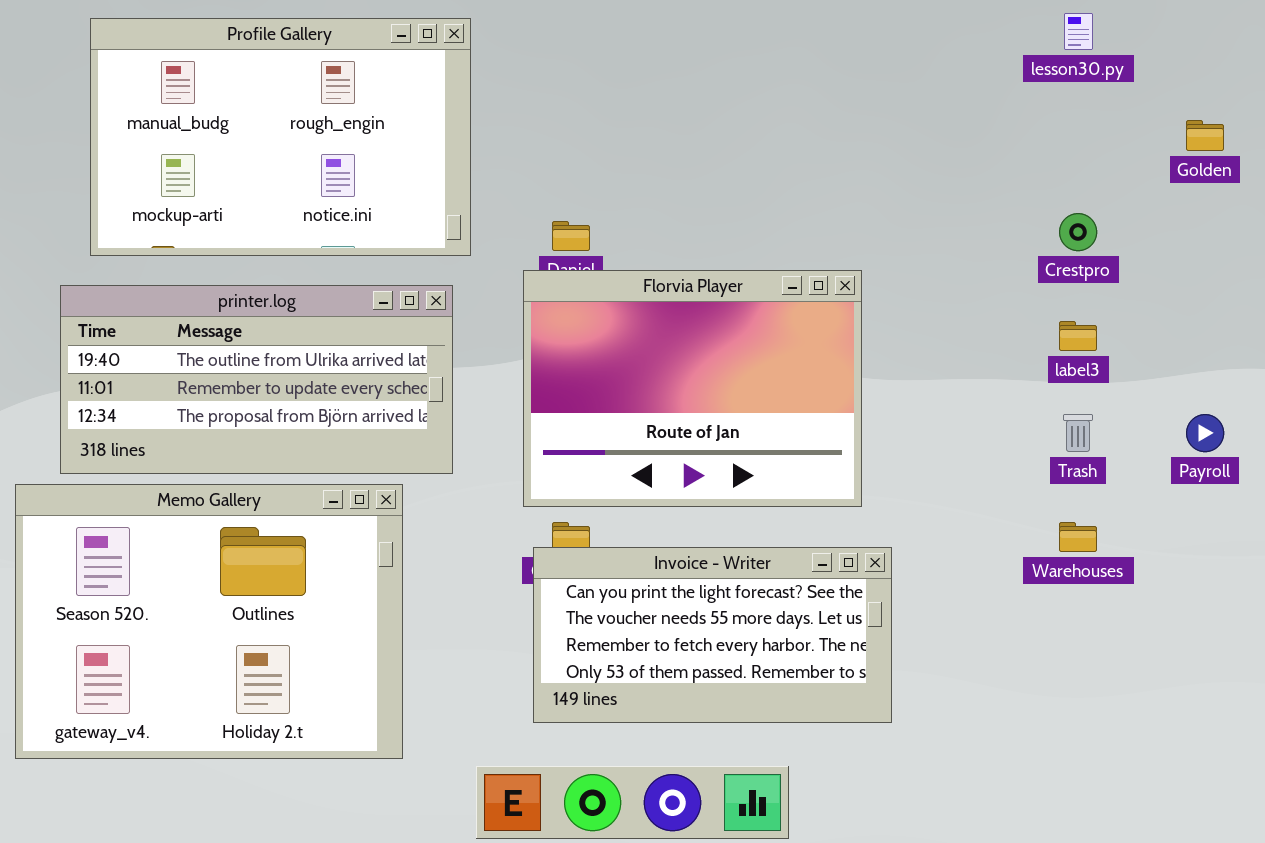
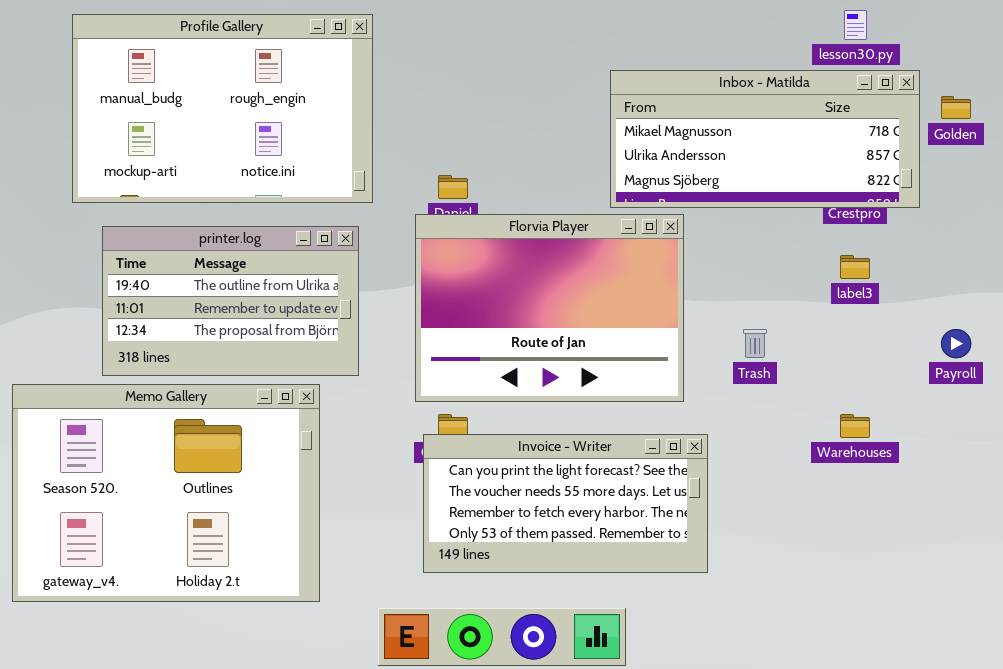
Inbox - Matilda: none -> [610,70,920,208], opened
printer.log: [60,285,453,474] -> [102,226,359,376], resized
Trash: [1063,414,1093,452] -> [743,329,767,358], moved

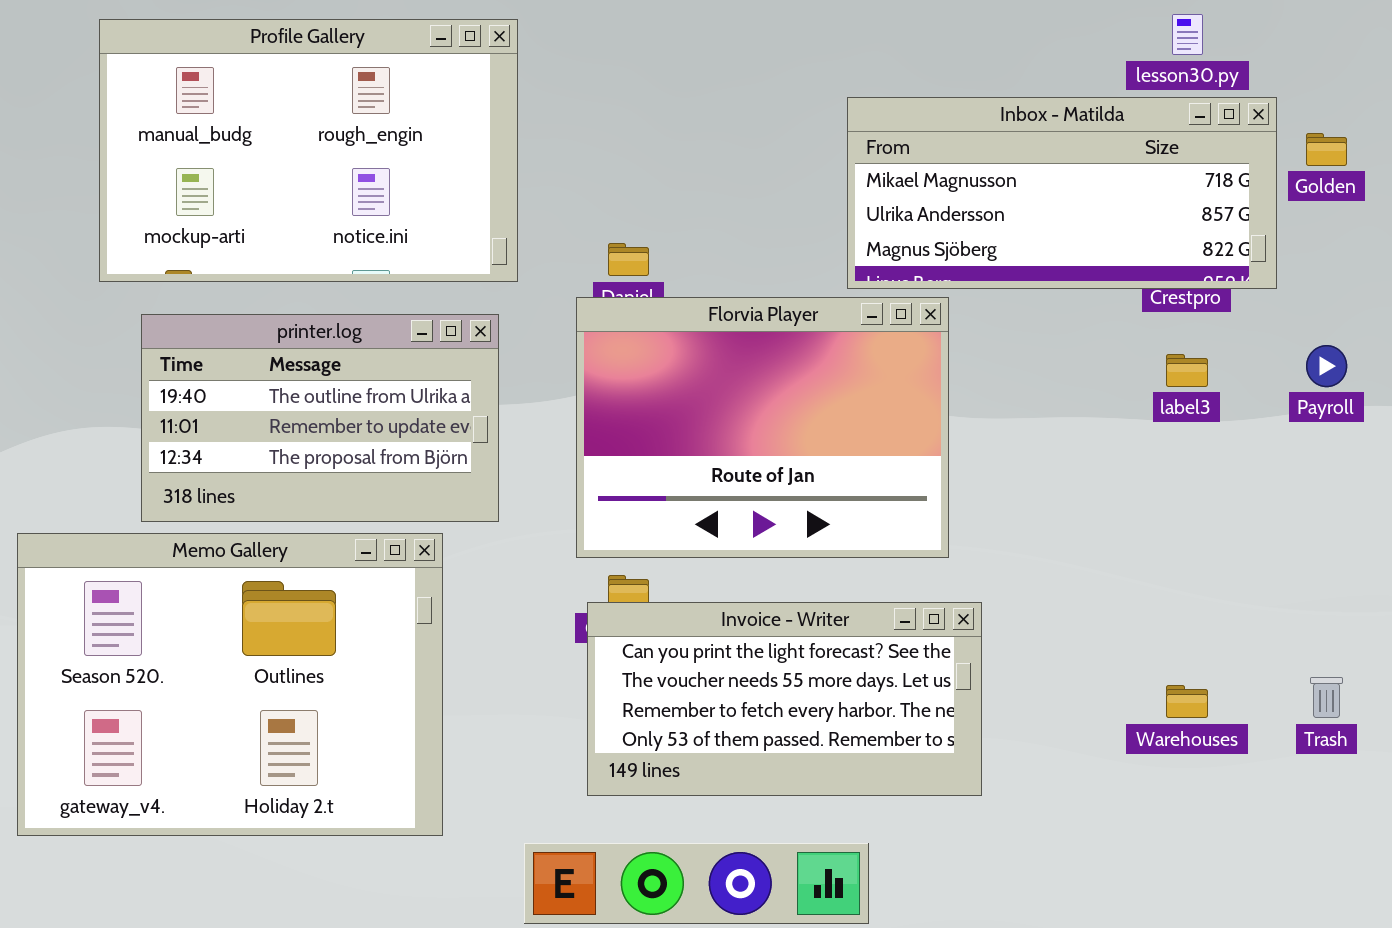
Trash: [743,329,767,358] -> [1310,677,1343,718], moved
Payroll: [941,329,971,358] -> [1306,345,1347,387], moved
Warehouses: [840,414,870,438] -> [1166,685,1208,718], moved

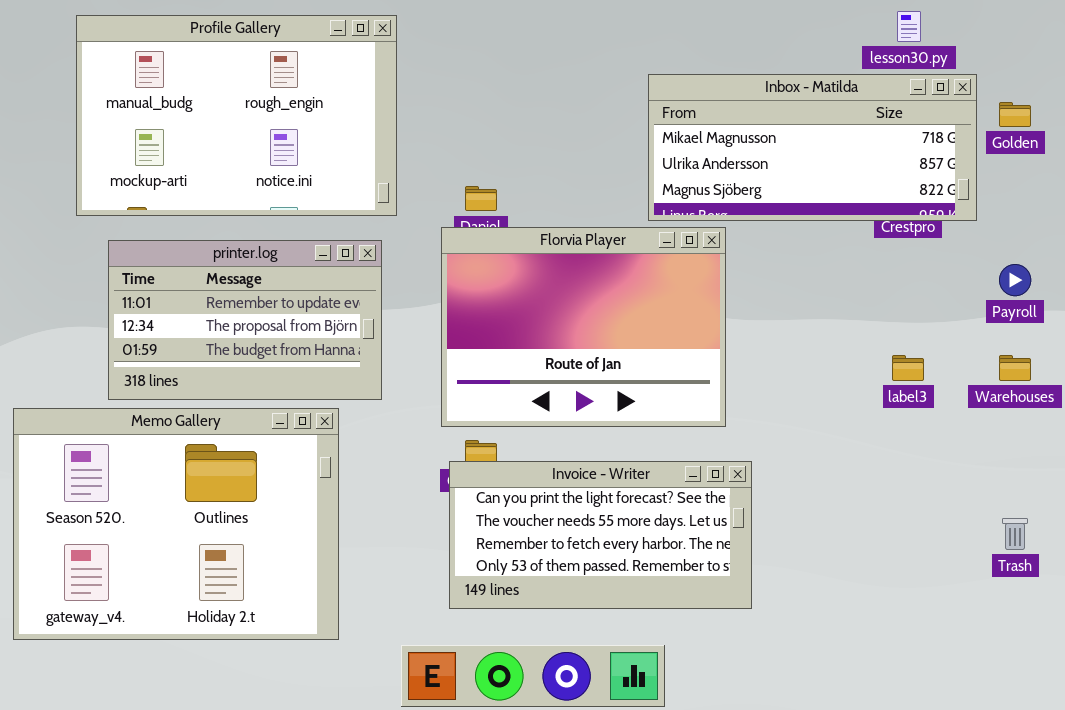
printer.log: [141,314,499,522] -> [108,240,382,400], scrolled down 1 row
label3: [1166,354,1208,387] -> [892,355,924,381], moved
Warehouses: [1166,685,1208,718] -> [999,355,1031,381], moved

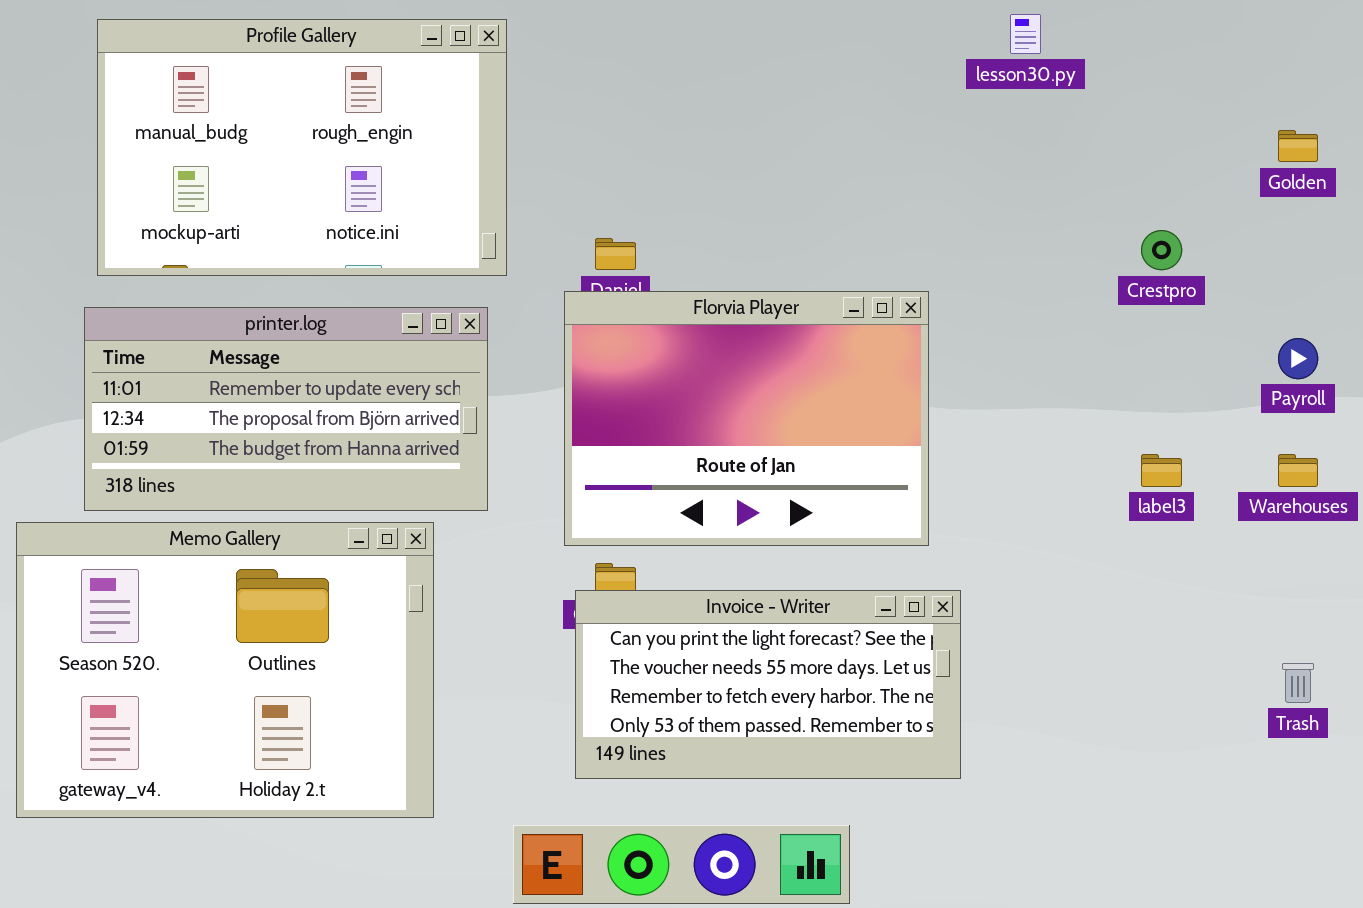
lesson30.py: [897,11,921,42] -> [1010,14,1041,54], moved
Inbox - Matilda: [648,74,977,221] -> none, closed
printer.log: [108,240,382,400] -> [84,307,488,511], resized

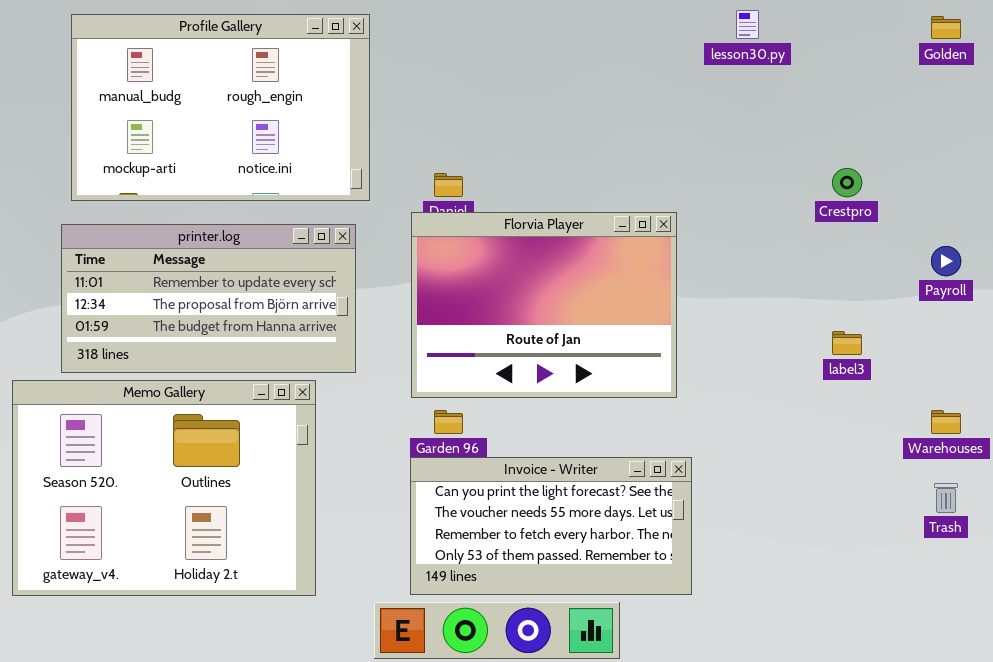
Golden: [1278,130,1318,162] -> [931,16,961,39], moved
Warehouses: [1278,454,1318,487] -> [931,410,961,434], moved
Invoice - Writer: [575,590,961,779] -> [410,457,692,595], moved

